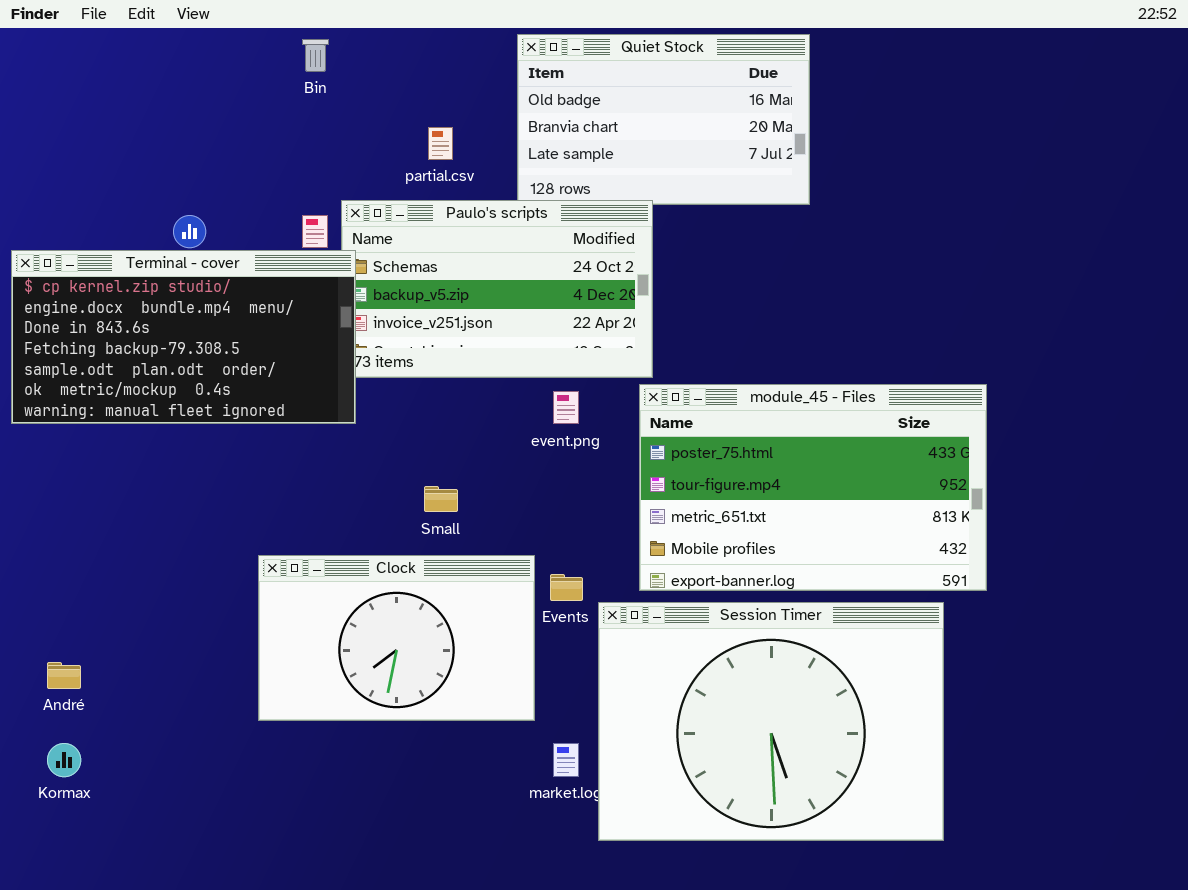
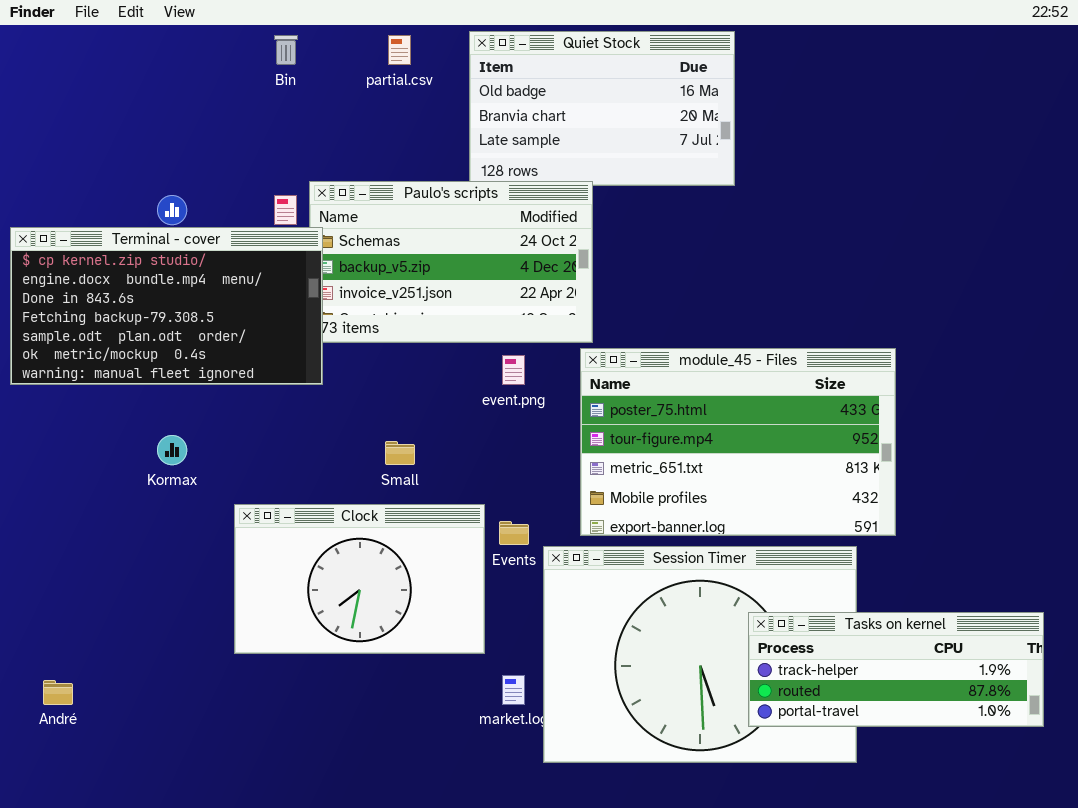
partial.csv: [428,127,453,160] -> [388,35,411,65], moved
André: [47,662,81,689] -> [43,680,73,705], moved
Tasks on kernel: none -> [748,612,1044,727], opened
Kormax: [47,743,81,777] -> [157,435,187,465], moved

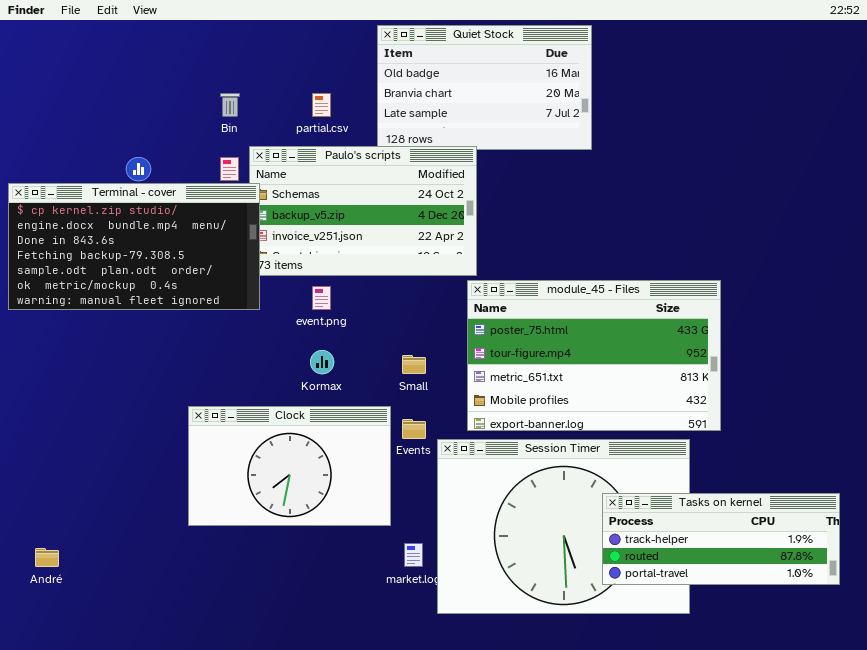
Bin: [274,35,298,65] -> [220,93,240,117], moved
partial.csv: [388,35,411,65] -> [312,93,331,117], moved
event.png: [502,355,525,385] -> [312,286,331,310], moved
Kormax: [157,435,187,465] -> [310,350,334,374], moved
Small: [385,441,415,465] -> [402,355,426,374], moved

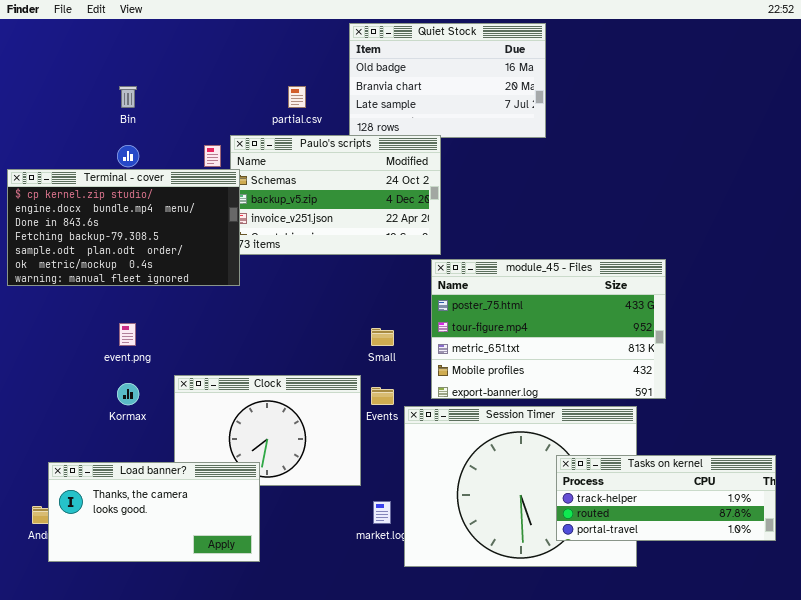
Bin: [220,93,240,117] -> [119,86,137,108], moved
event.png: [312,286,331,310] -> [119,323,136,346], moved
Kormax: [310,350,334,374] -> [117,383,139,405], moved
Load banner?: none -> [48,462,260,562], opened

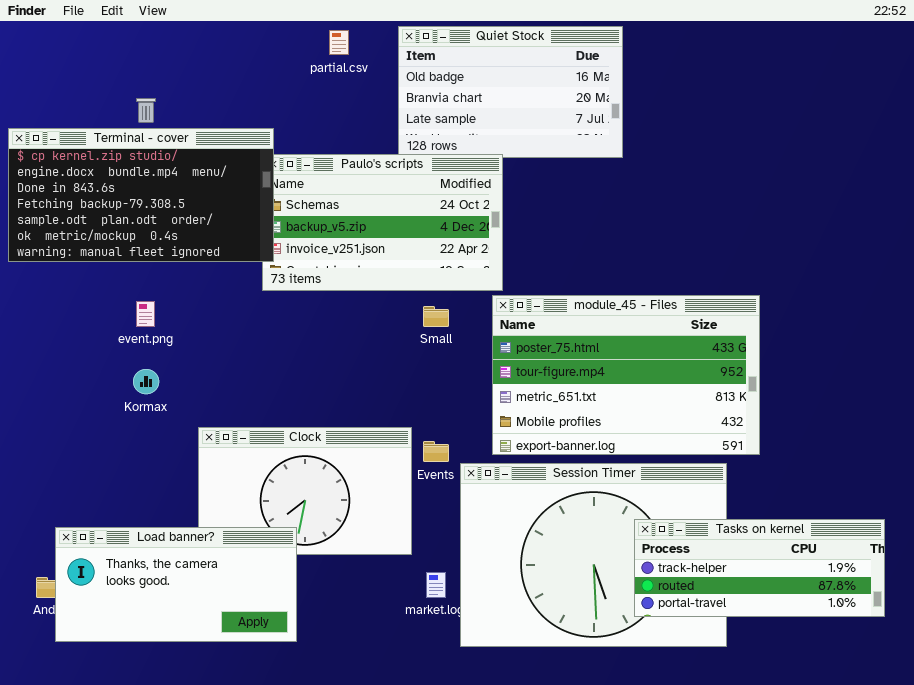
partial.csv: [288,86,306,108] -> [329,30,349,55], moved
Terminal - cover: [7,169,240,286] -> [8,128,274,262], moved
event.png: [119,323,136,346] -> [136,301,155,327], moved
Small: [371,328,394,346] -> [423,306,449,327], moved
Kormax: [117,383,139,405] -> [133,369,159,394], moved

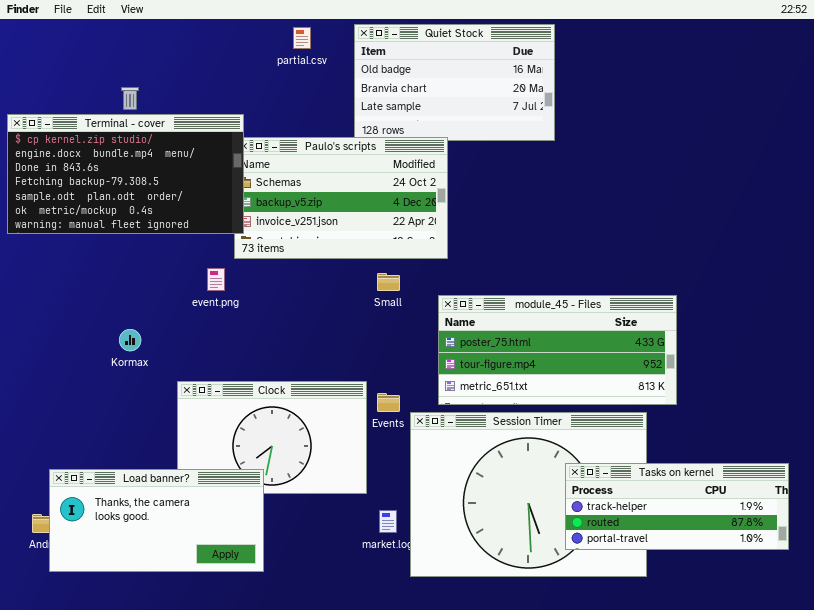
module_45 - Files: [492,295,760,455] -> [438,295,677,405], resized
event.png: [136,301,155,327] -> [207,268,225,291], moved

